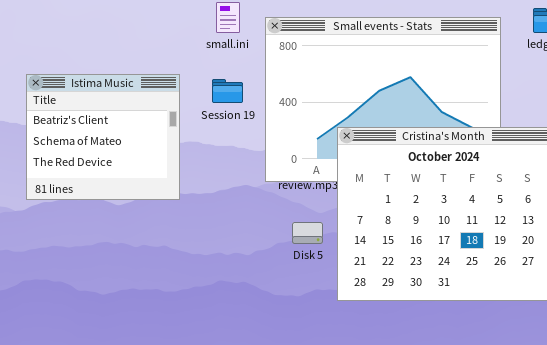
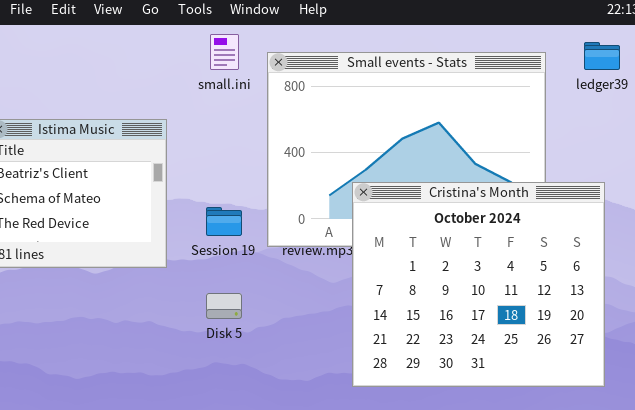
Session 19: [212,79,243,103] -> [206,207,242,236], moved
Disk 5: [292,222,323,244] -> [206,293,242,319], moved

